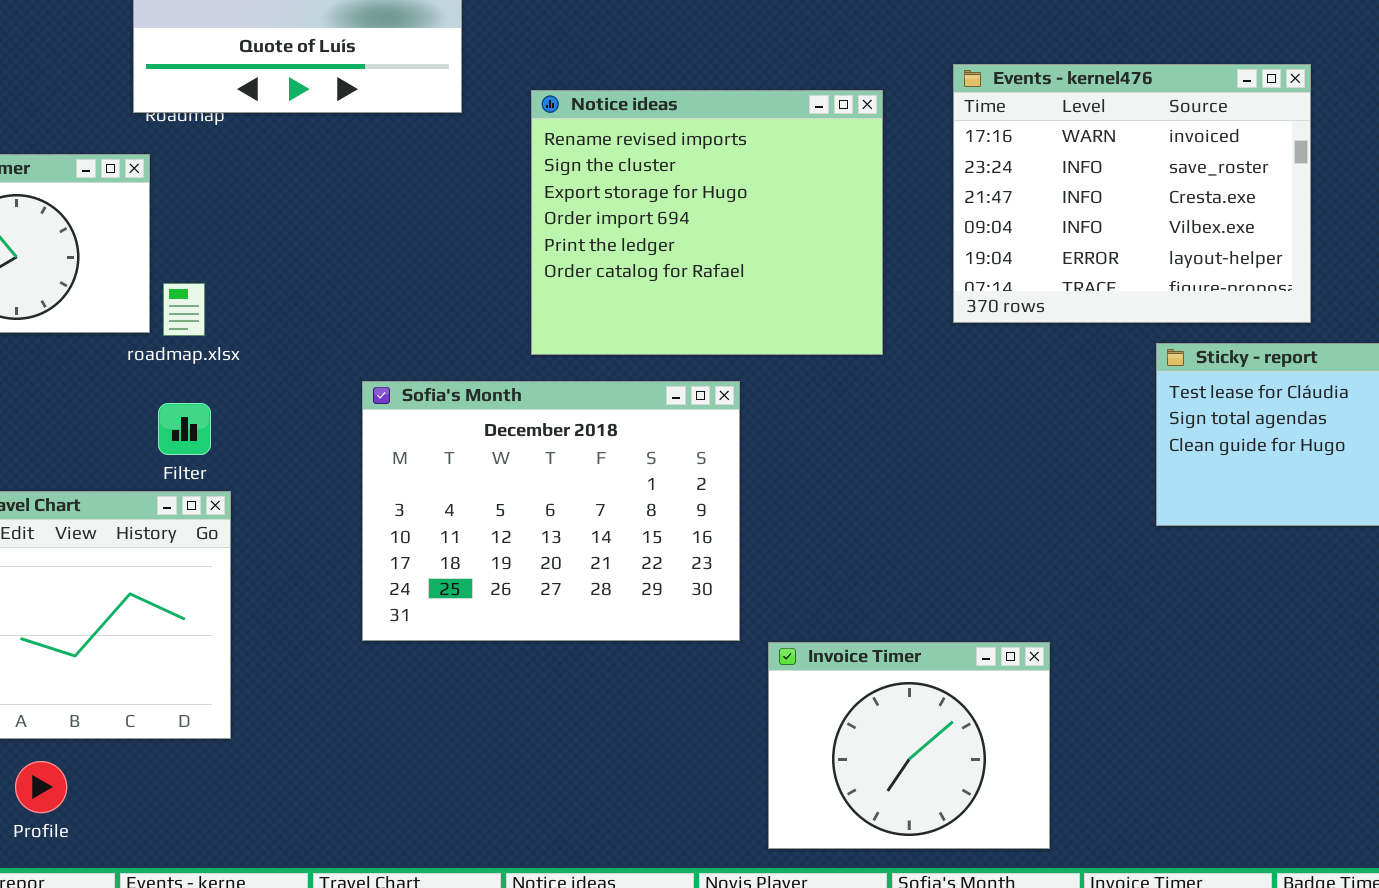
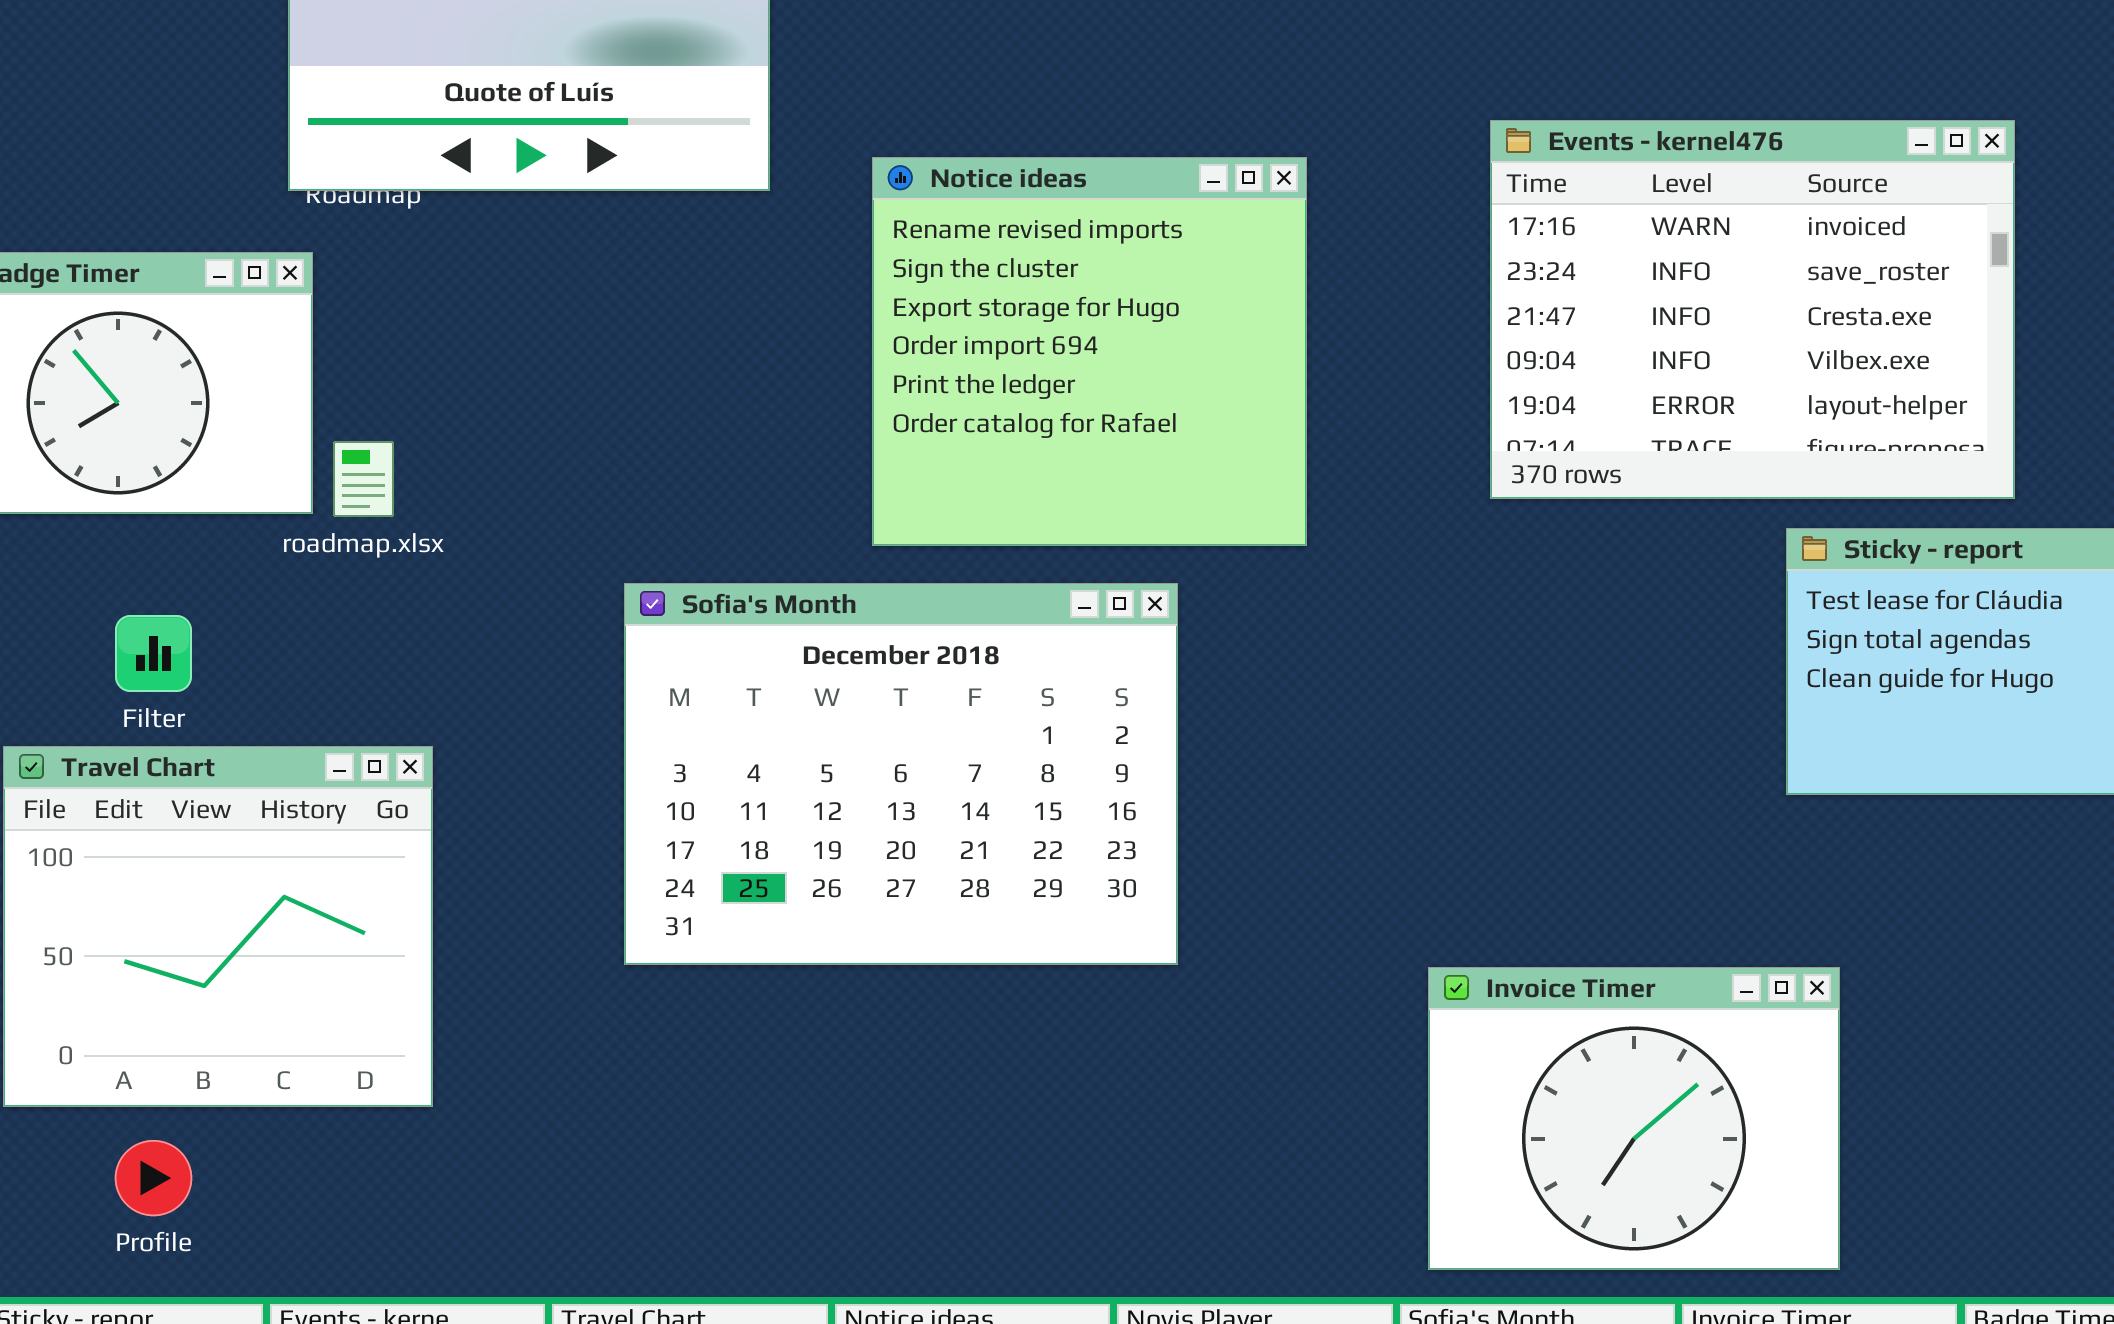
Notice ideas: [531,90,883,355] -> [872,157,1307,546], resized
Filter: [158,403,211,455] -> [115,615,192,692], moved
Invoice Timer: [768,642,1050,849] -> [1428,967,1840,1270], moved

